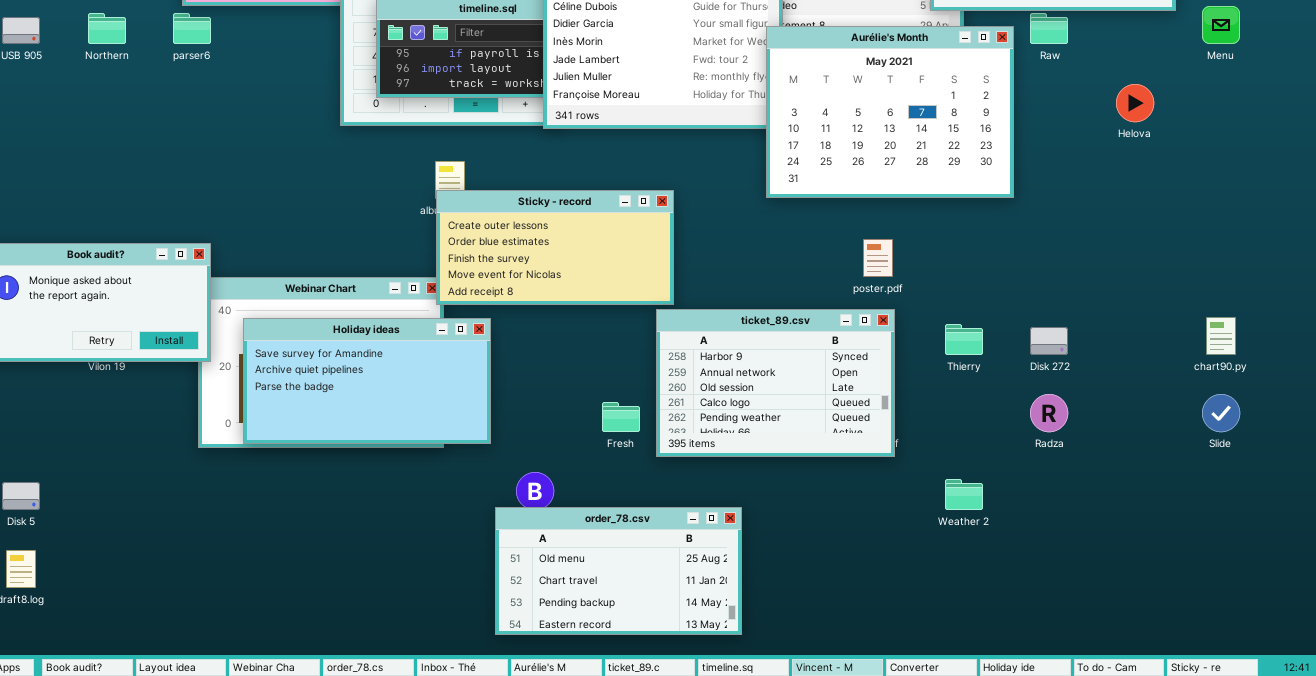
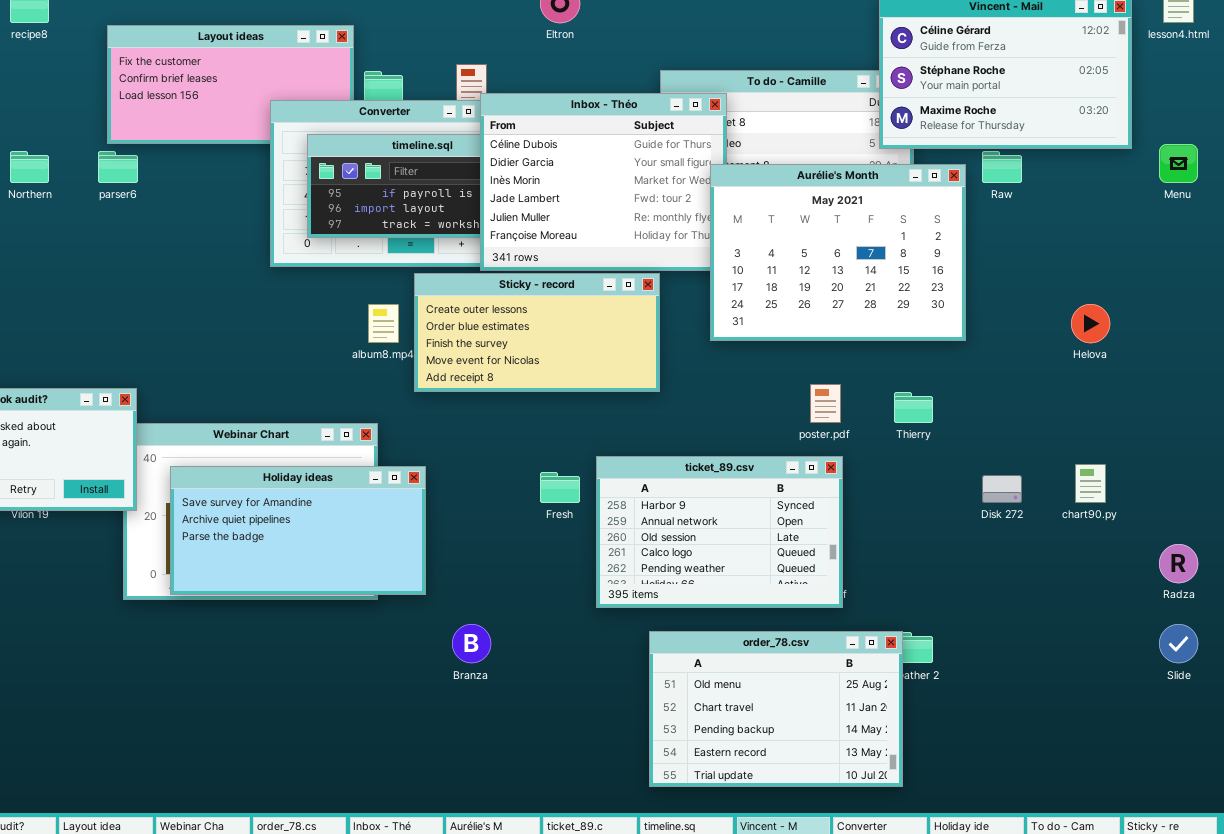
Helova: [1116,84,1154,122] -> [1071,304,1110,343], moved
Sticky - record: [436,190,674,305] -> [414,273,660,392], moved
chart90.py: [1206,317,1236,355] -> [1075,464,1106,503], moved
Thierry: [945,324,983,355] -> [894,392,933,423], moved
Radza: [1030,394,1068,432] -> [1159,544,1198,583], moved
Slide: [1202,394,1240,432] -> [1159,624,1198,663], moved
Fresh: [602,402,640,432] -> [540,472,580,503], moved
order_78.csv: [495,507,742,635] -> [649,631,903,787], moved, resized

